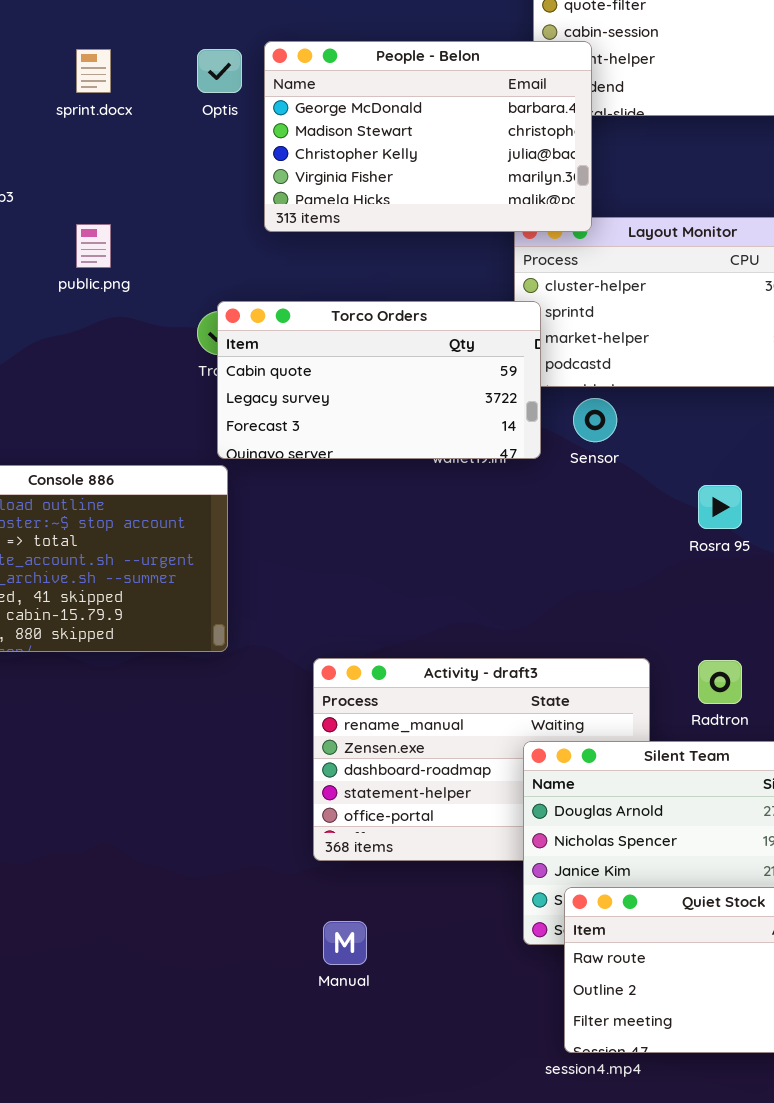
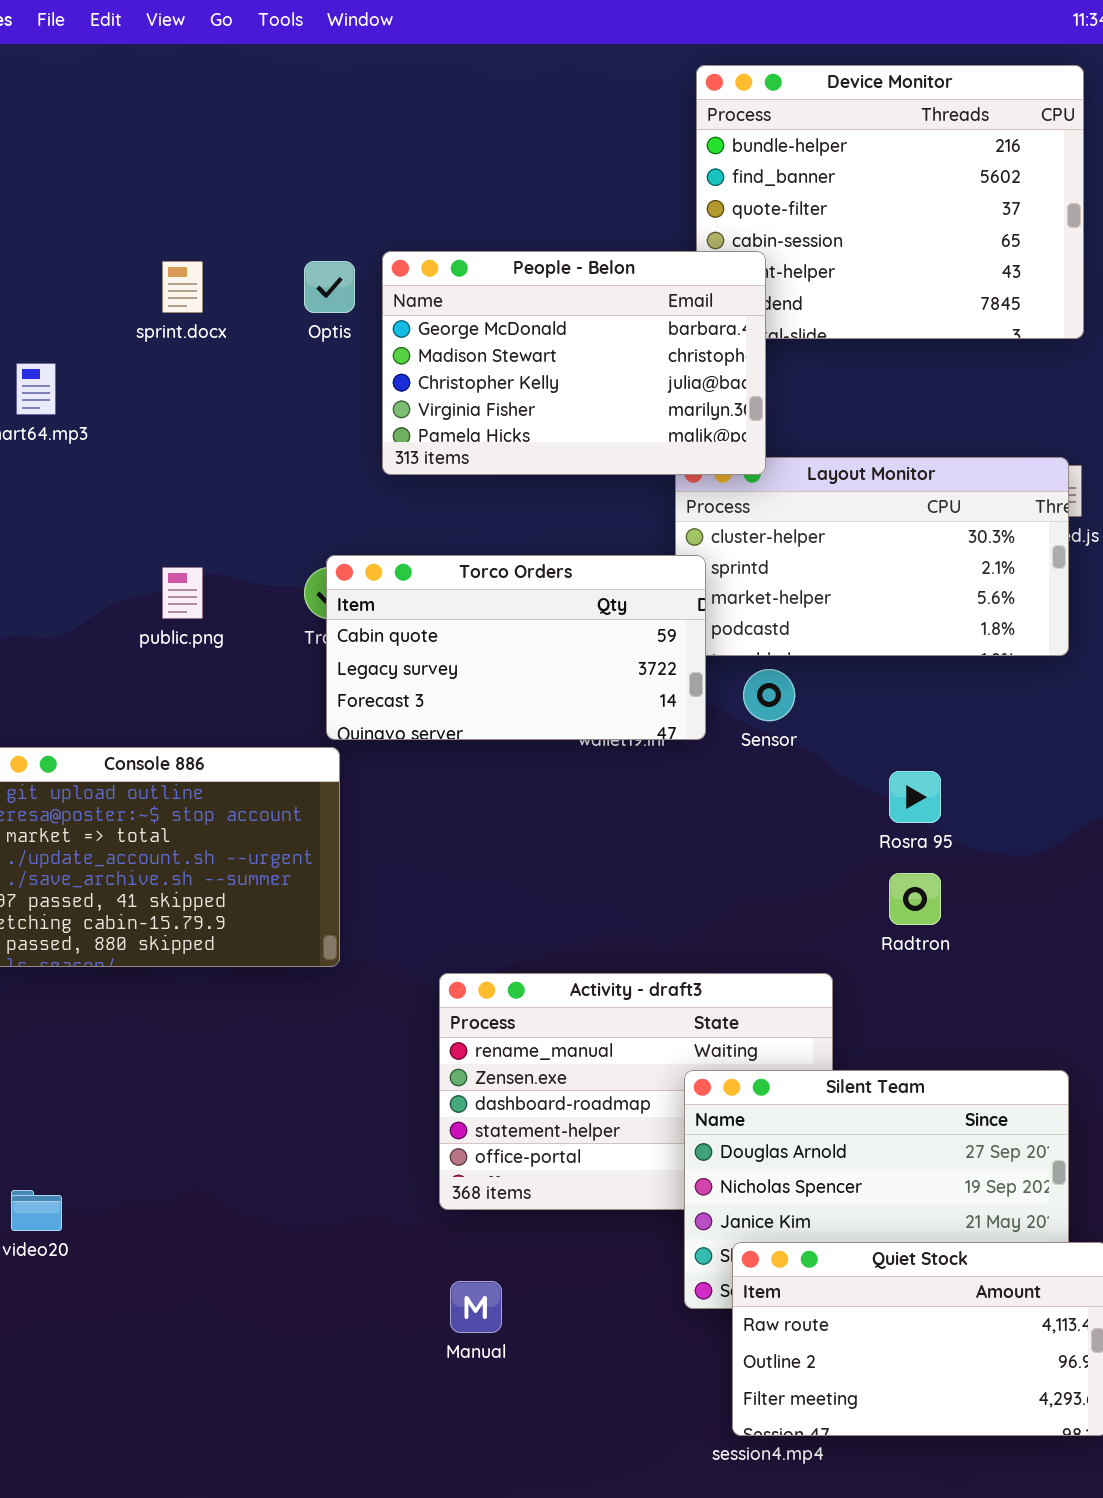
public.png: [76,224,111,268] -> [162,567,203,619], moved
Radtron: [698,660,742,704] -> [889,873,941,925], moved

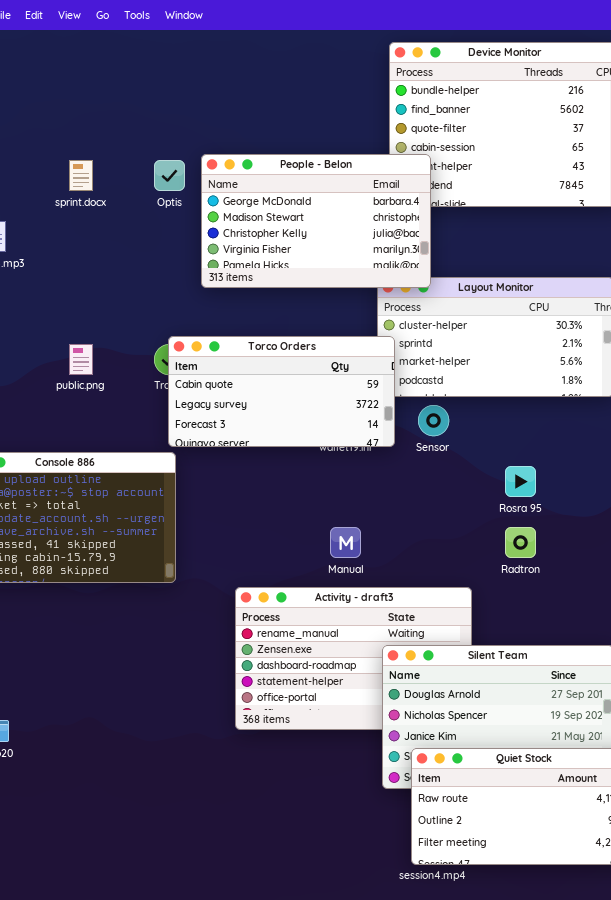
Manual: [450,1281,502,1333] -> [330,527,361,558], moved

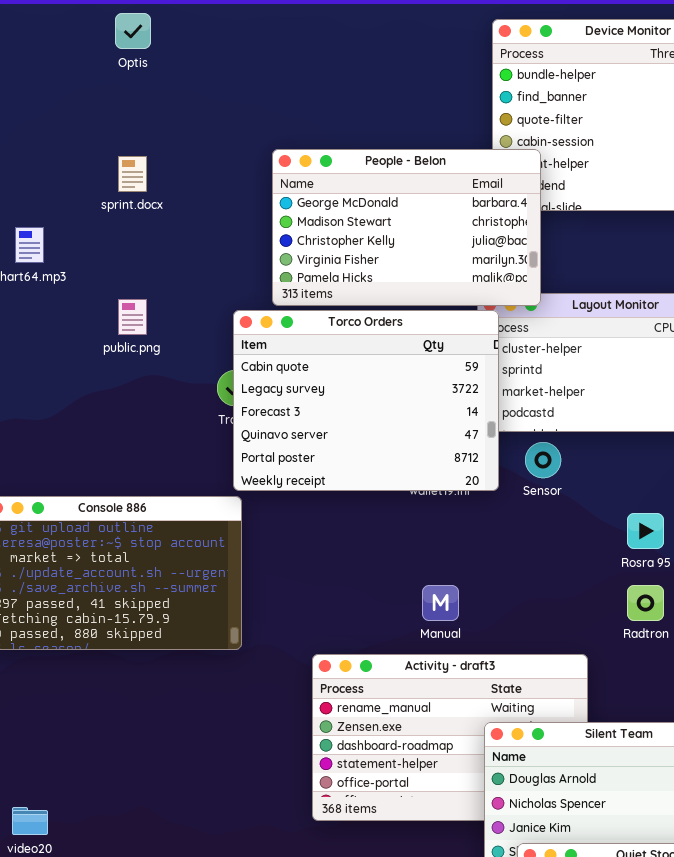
Optis: [154,160,185,191] -> [115,13,151,49], moved
Torco Orders: [168,336,395,447] -> [233,310,499,491], resized
public.png: [69,344,93,375] -> [118,299,147,335], moved

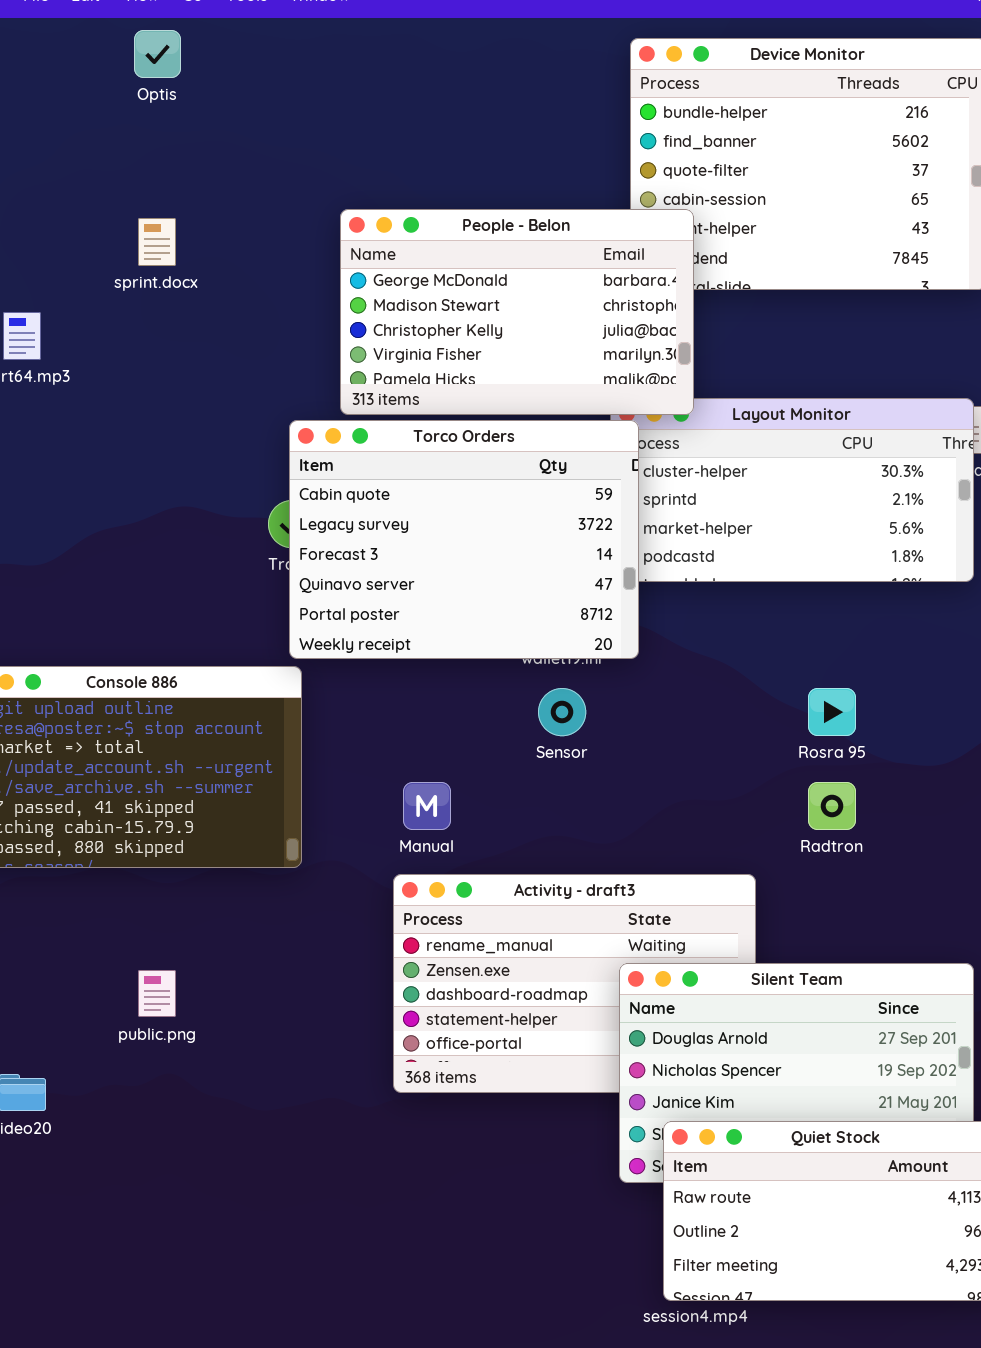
public.png: [118,299,147,335] -> [138,970,176,1017], moved
Sensor: [525,442,561,478] -> [538,688,586,736], moved
Manual: [422,585,459,621] -> [403,782,451,830], moved

